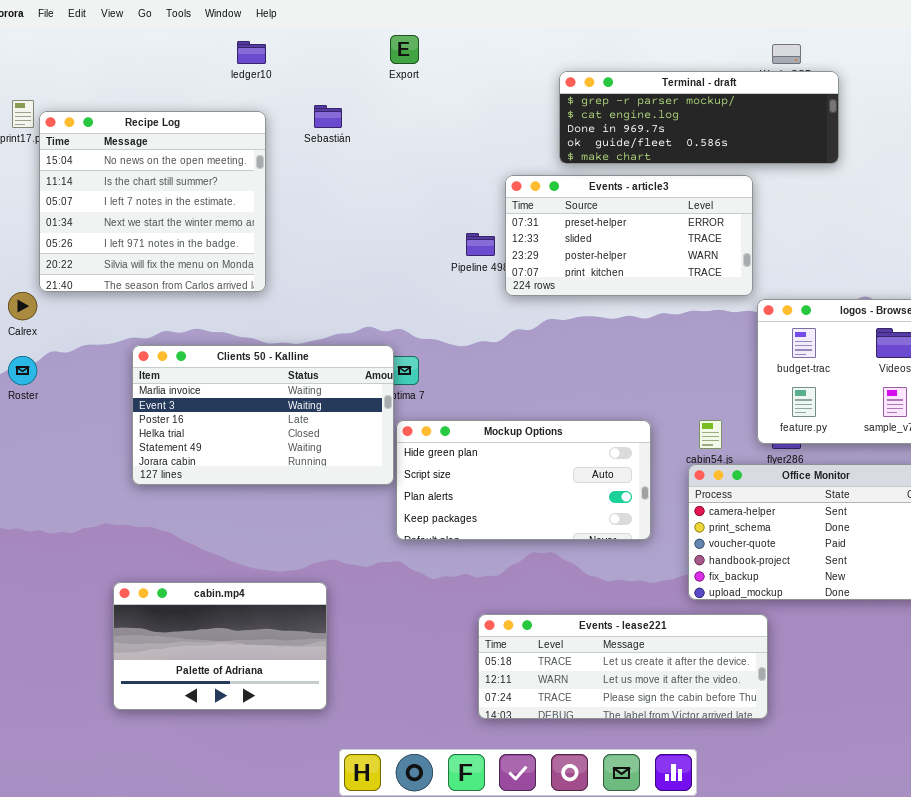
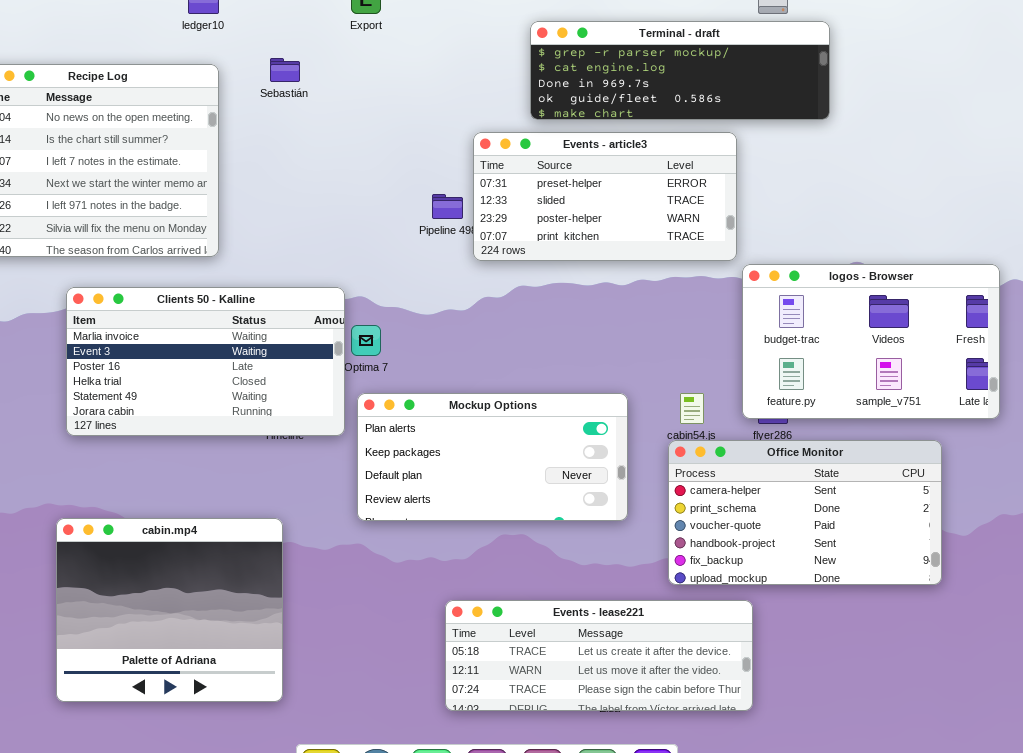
Clients 50 - Kalline: [132,345,394,485] -> [66,287,345,436], moved
Mockup Options: [396,420,651,540] -> [357,393,628,521], scrolled down 2 rows
cabin.mp4: [113,582,327,710] -> [56,518,283,702], resized

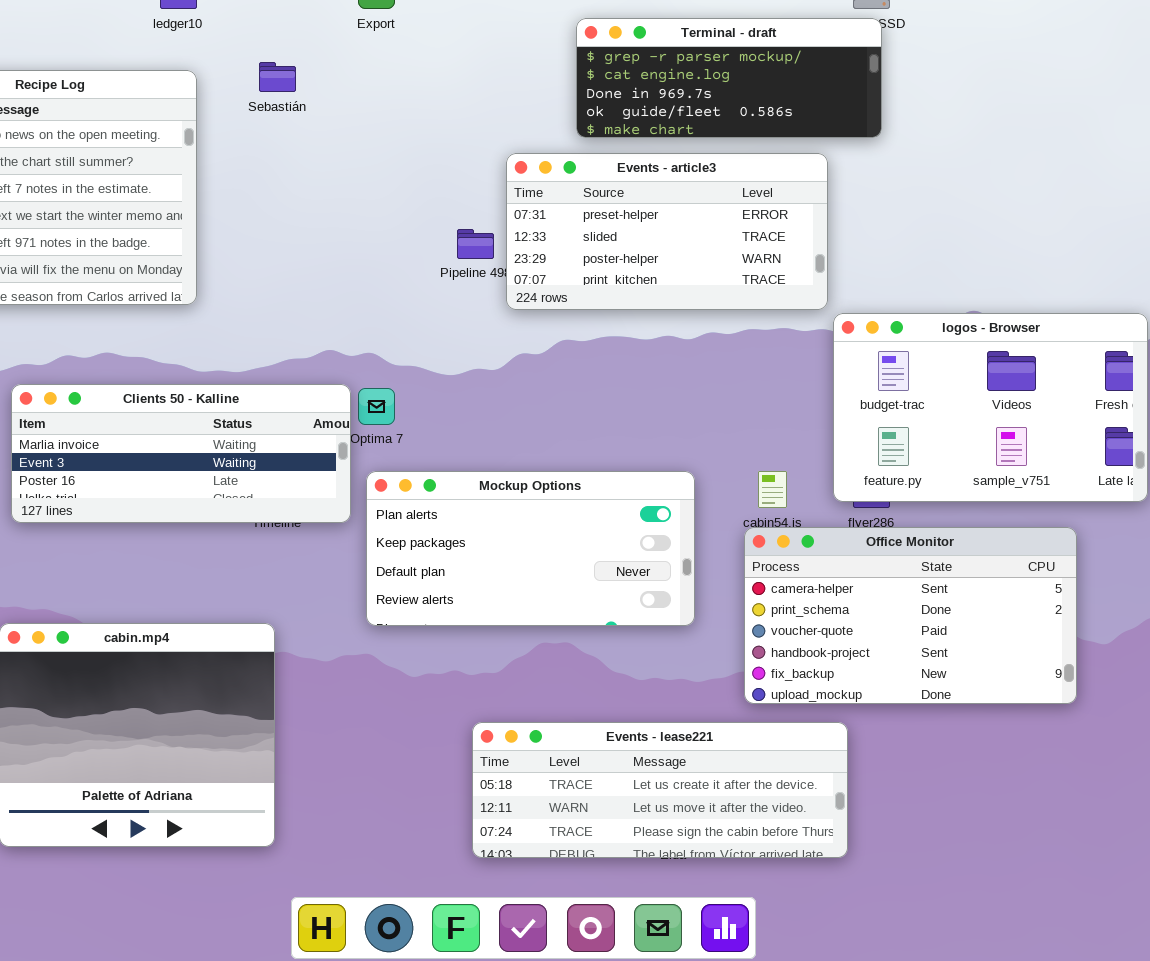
Terminal - draft: [530,21,830,120] -> [576,18,882,138], resized
Clients 50 - Kalline: [66,287,345,436] -> [11,384,351,523], resized

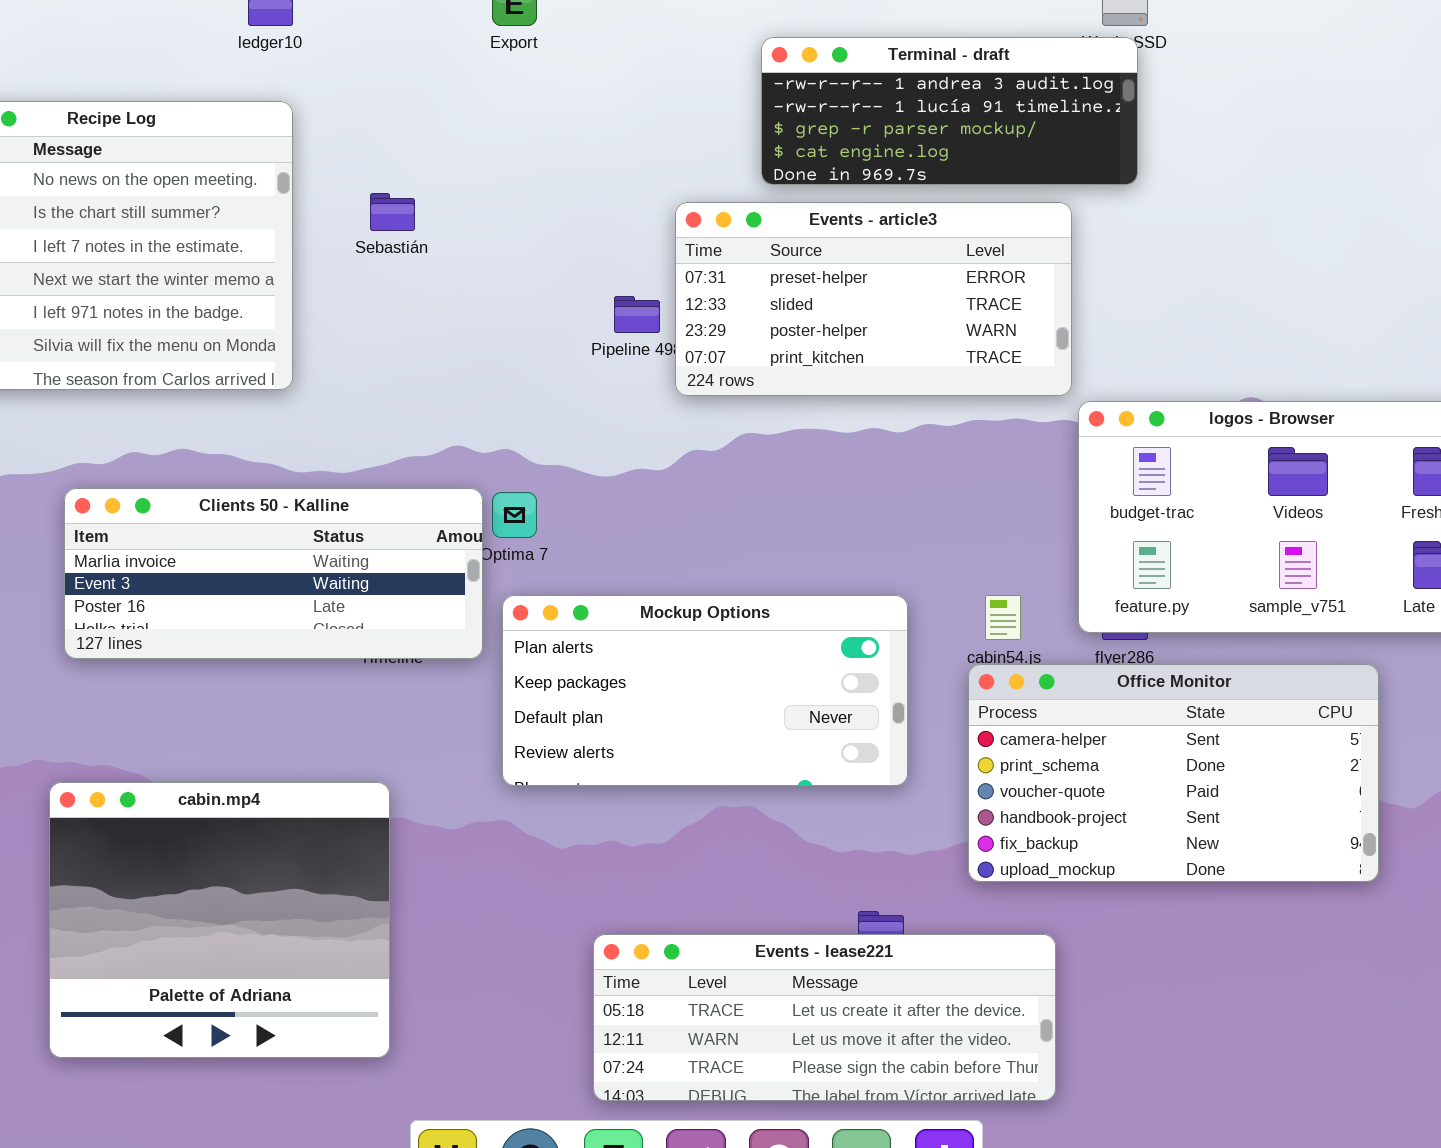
Terminal - draft: [576,18,882,138] -> [761,37,1138,185], scrolled up 2 rows
Sebastián: [259,62,296,92] -> [370,193,415,231], moved
Events - lease221: [472,722,848,858] -> [593,934,1056,1101], moved

